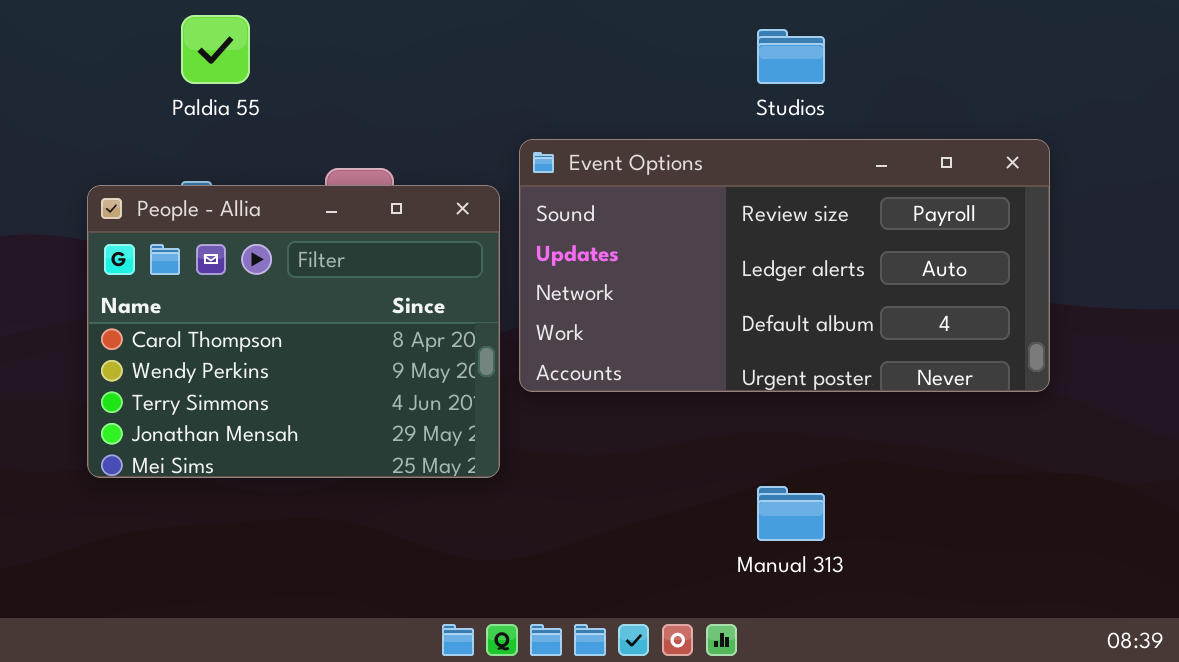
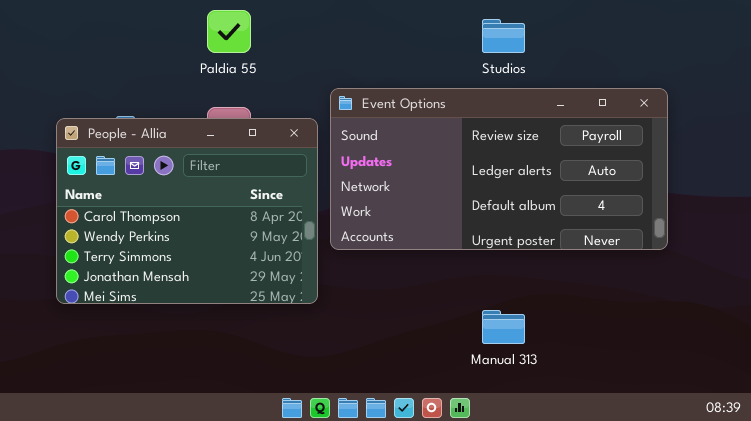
Paldia 55: [181,15,250,84] -> [207,10,251,53], moved

